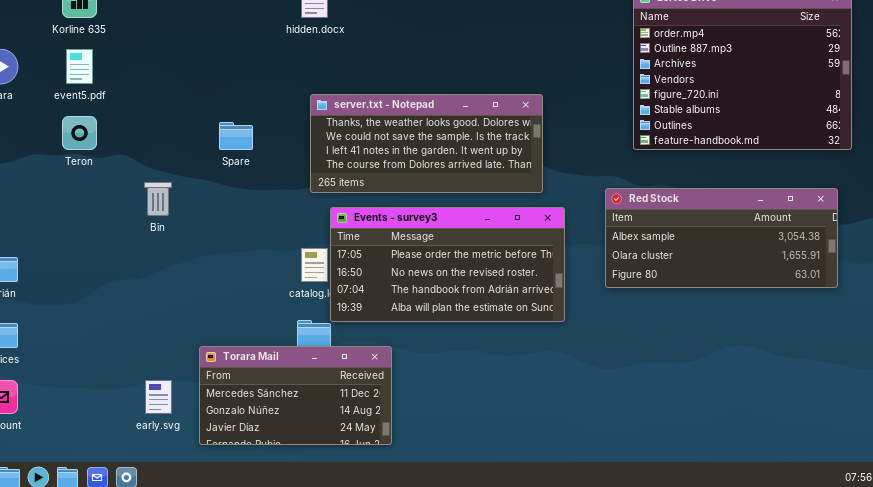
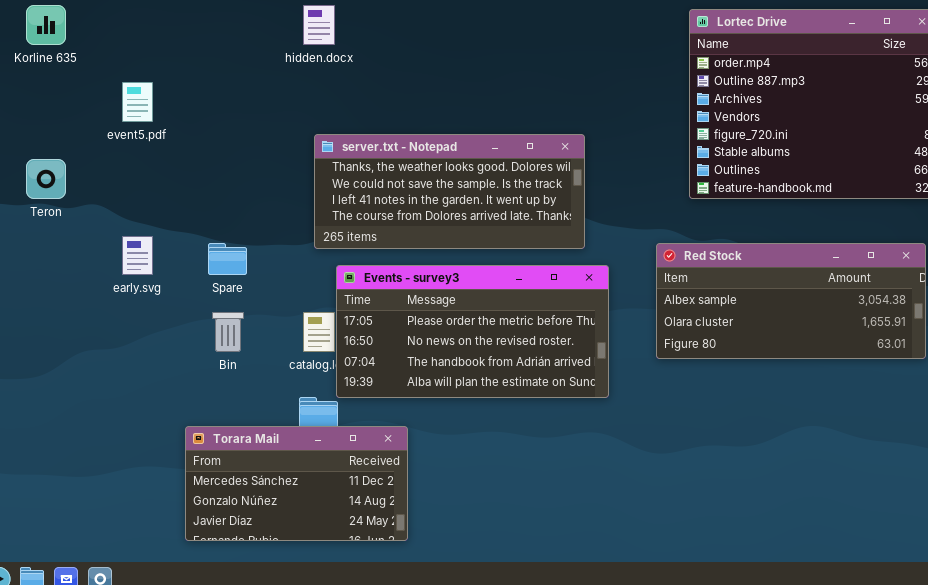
event5.pdf: [66,49,93,84] -> [122,82,153,122], moved
Spare: [219,122,253,150] -> [208,243,247,275], moved
Bin: [144,182,172,216] -> [212,312,244,352], moved
early.svg: [145,380,172,414] -> [122,236,153,275], moved

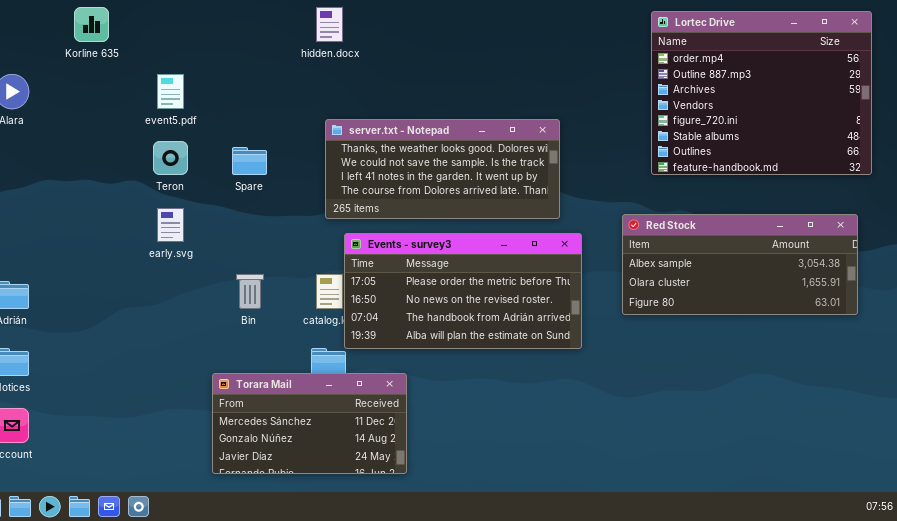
Teron: [26,159,66,199] -> [153,141,188,175], moved
Spare: [208,243,247,275] -> [232,147,267,175], moved

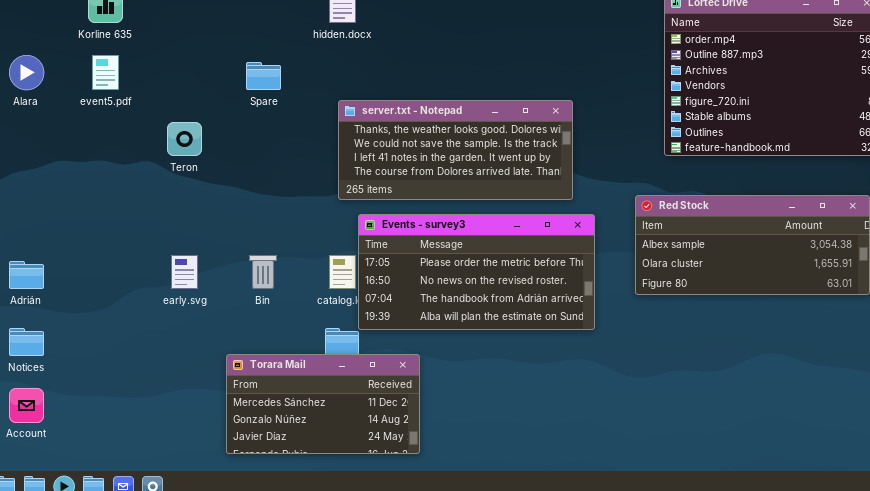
event5.pdf: [157,74,184,109] -> [92,55,119,90], moved
Spare: [232,147,267,175] -> [246,62,281,90], moved
early.svg: [157,208,184,242] -> [171,255,198,289], moved

